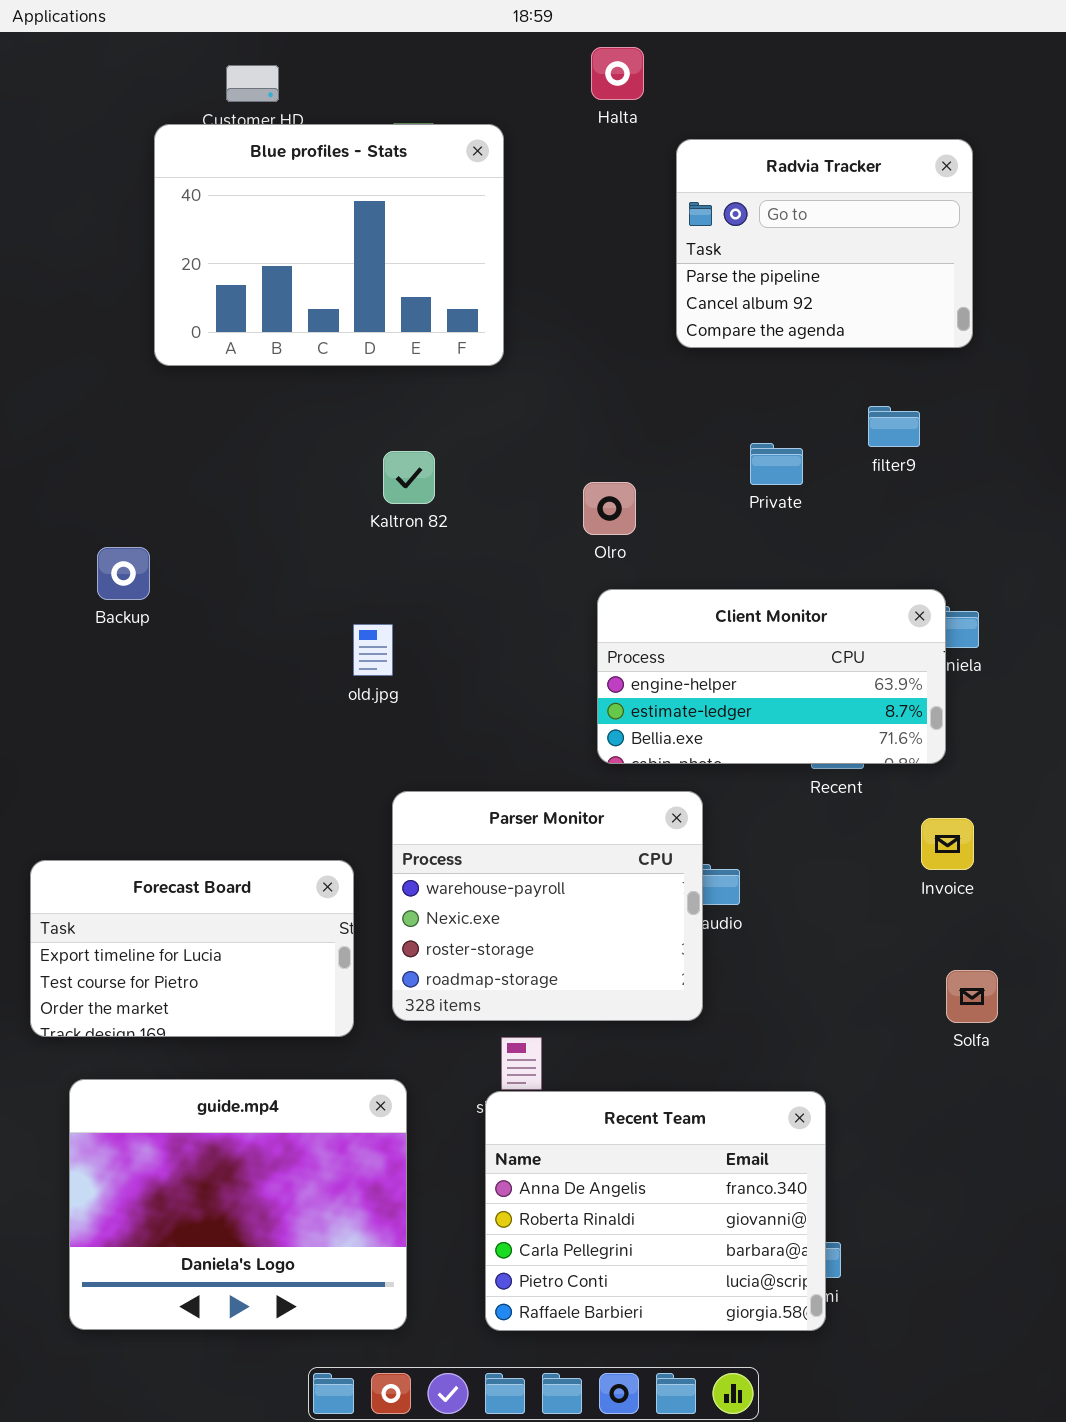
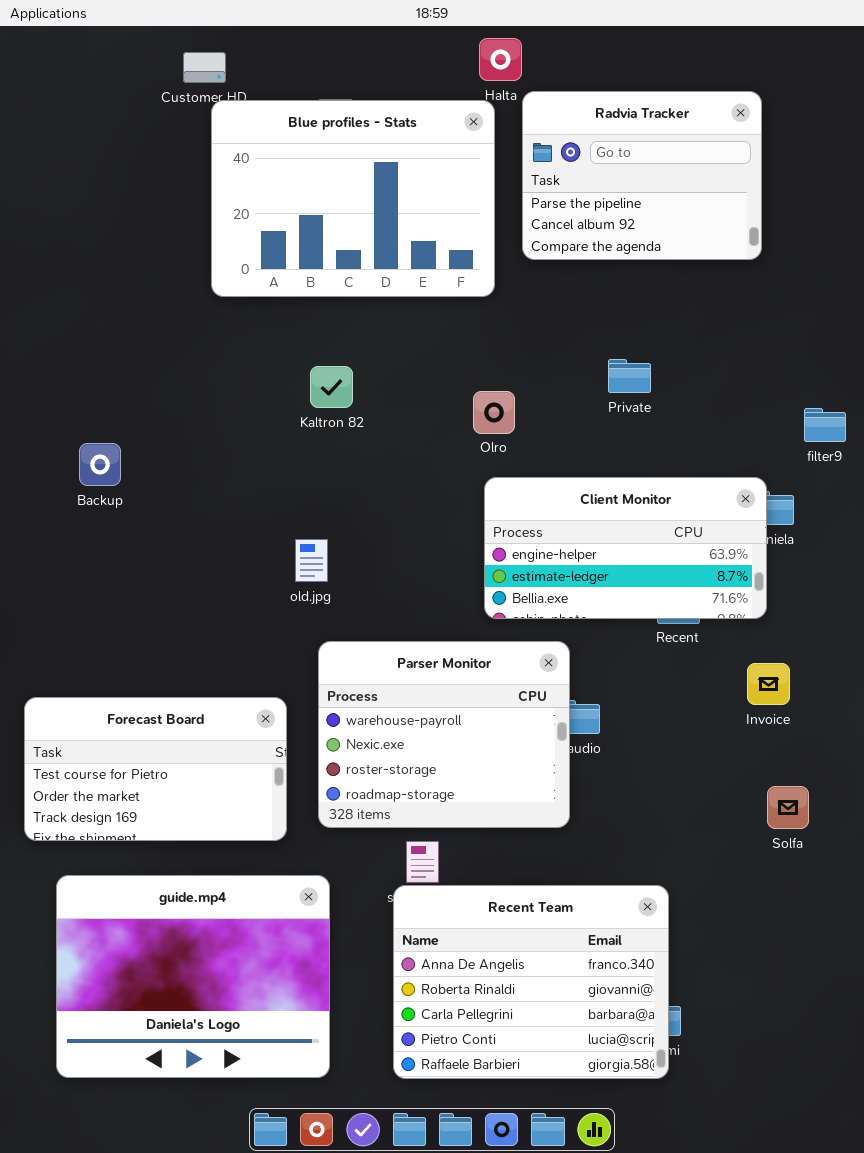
Blue profiles - Stats: [154,124,504,366] -> [211,100,495,297], moved
Radvia Tracker: [676,139,973,348] -> [522,91,762,260], moved
filter9: [868,406,920,447] -> [804,408,846,442], moved
old.jpg: [353,624,393,676] -> [295,539,328,582], moved
Forecast Board: [30,860,354,1037] -> [24,697,287,841], scrolled down 1 row

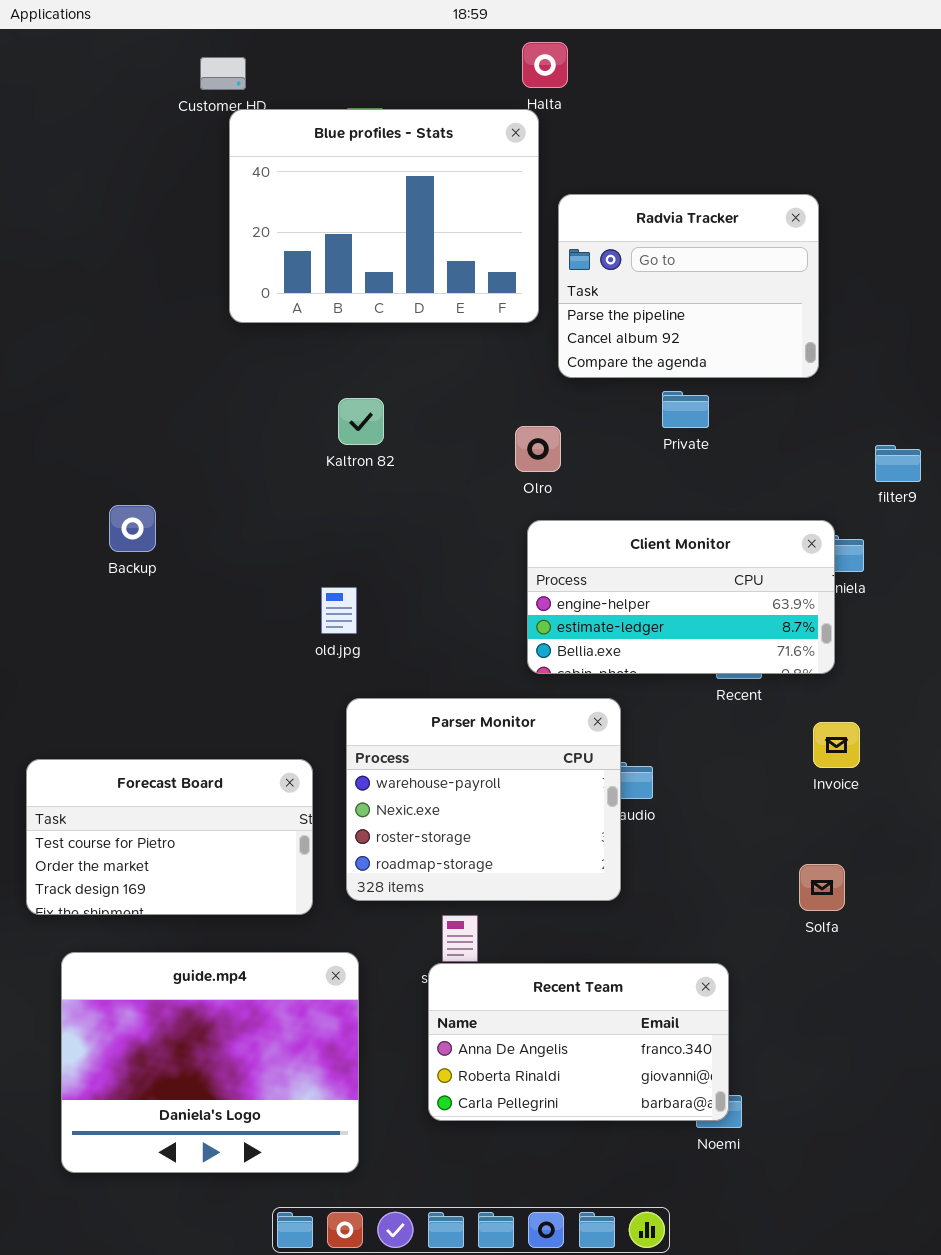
Radvia Tracker: [522,91,762,260] -> [558,194,819,378], moved
Backup: [79,443,121,486] -> [109,505,156,552], moved
Solfa: [767,786,809,829] -> [799,864,845,911], moved
Recent Team: [393,885,669,1079] -> [428,963,729,1121], resized

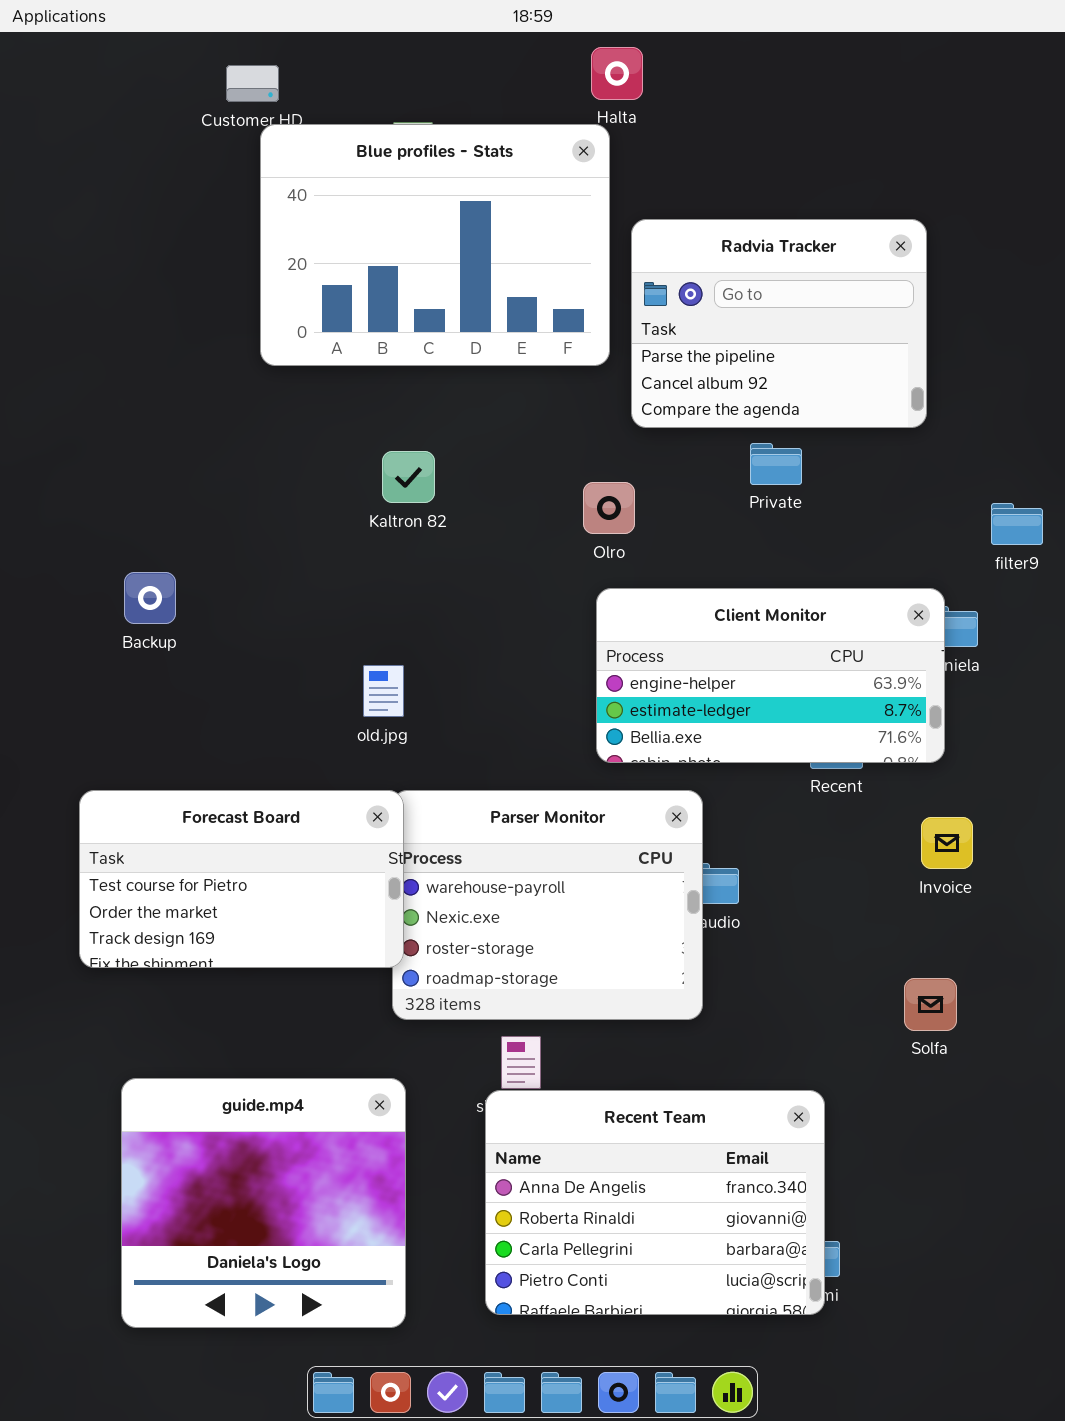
Forecast Board: [26,759,313,915] -> [79,790,404,968], moved
guide.mp4: [61,952,359,1173] -> [121,1078,406,1328], resized
Recent Team: [428,963,729,1121] -> [485,1090,825,1315], resized

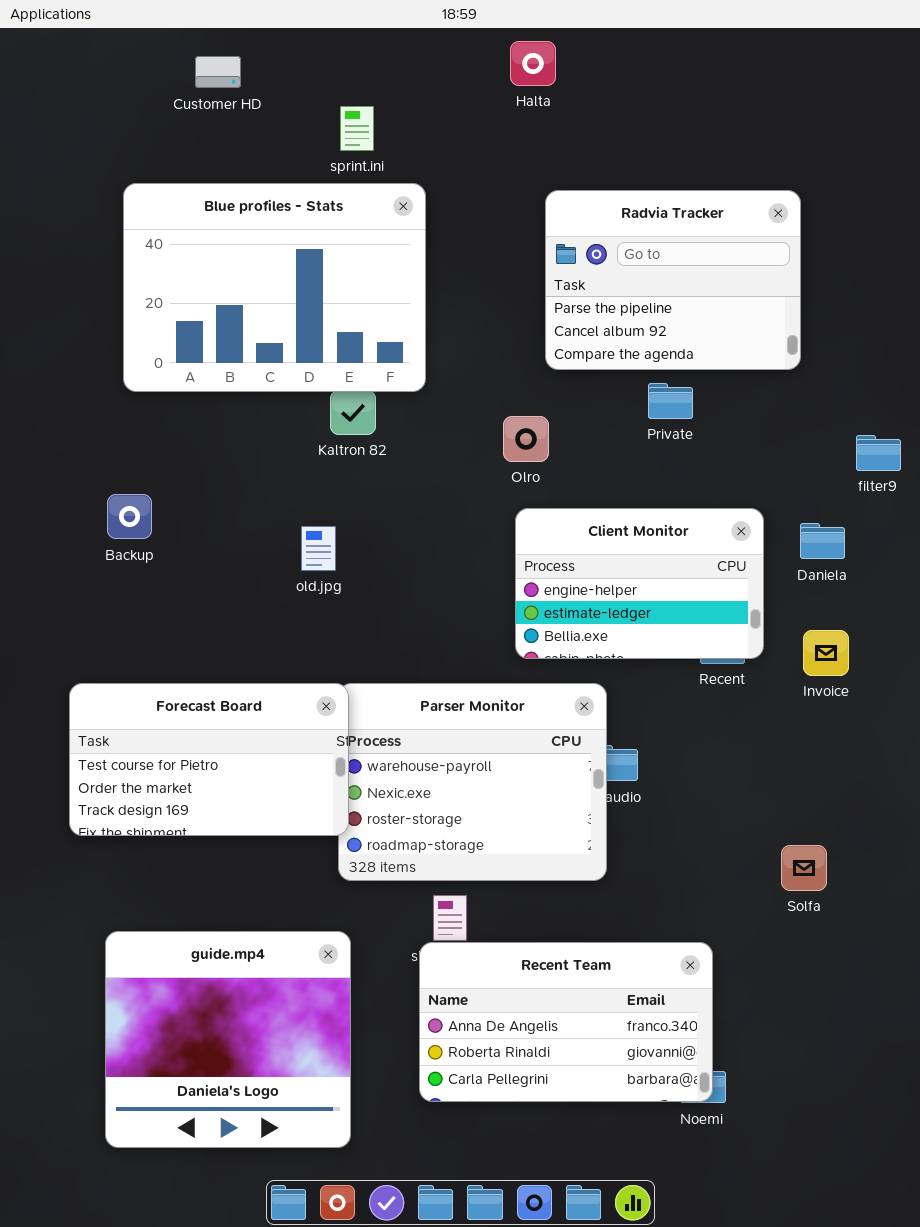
Blue profiles - Stats: [260,124,610,366] -> [123,183,426,392], moved
Client Monitor: [596,588,945,763] -> [515,508,764,659], resized
old.jpg: [363,665,404,717] -> [301,526,336,571], moved
Invoice: [921,817,973,869] -> [803,630,849,676], moved
Recent Team: [485,1090,825,1315] -> [419,942,713,1102], resized

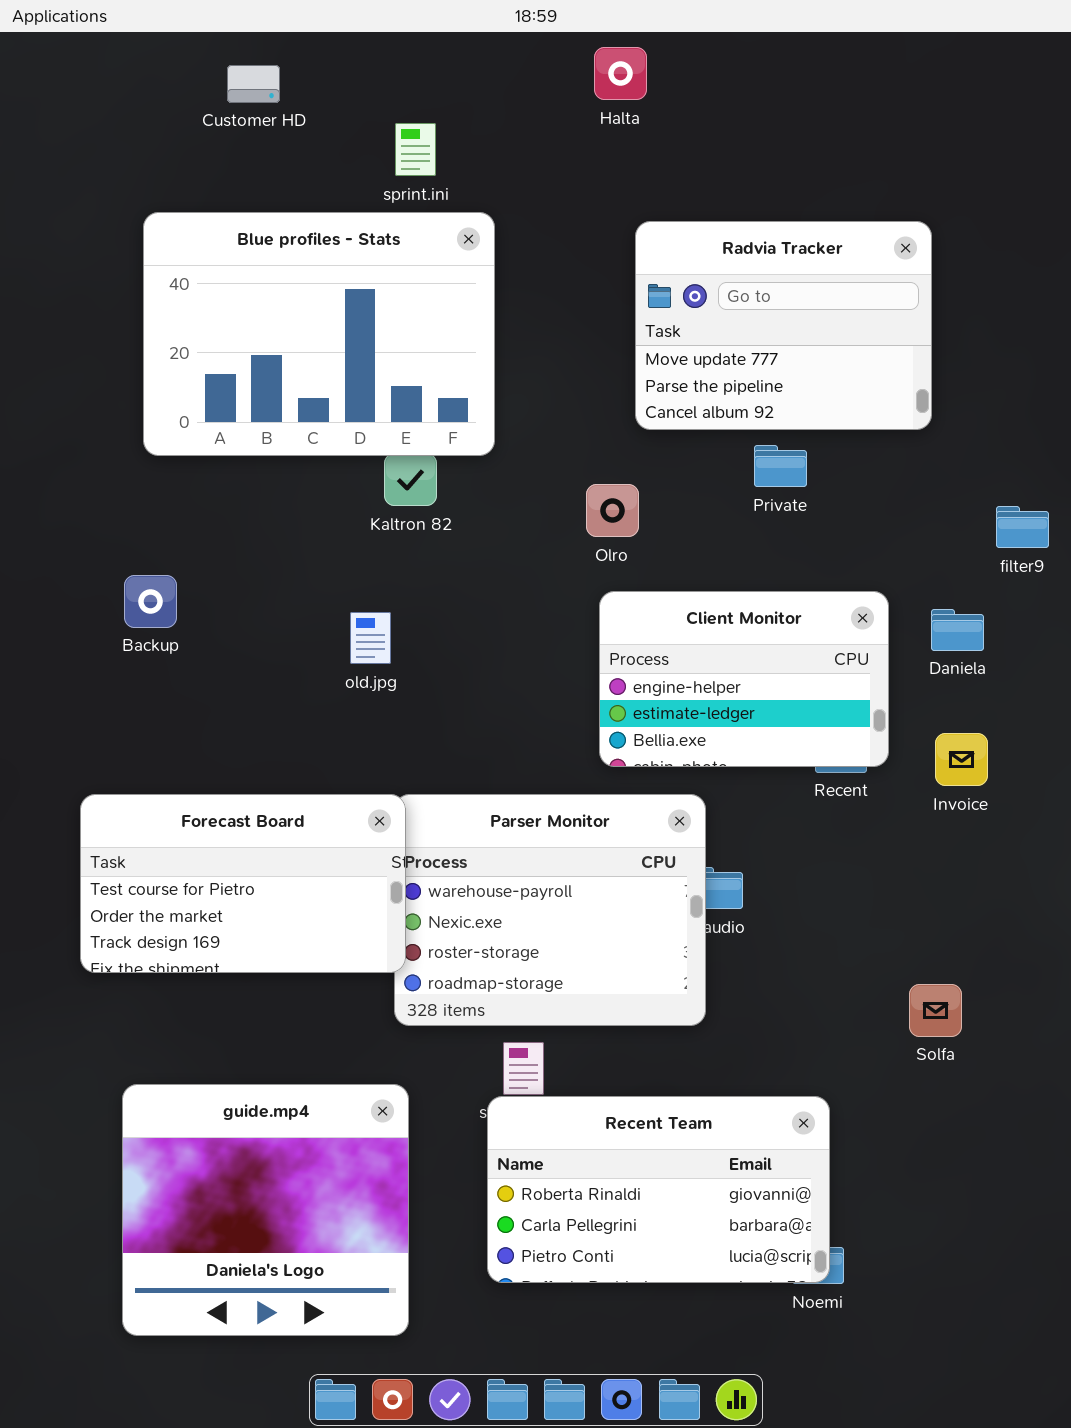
Radvia Tracker: [545,190,801,370] -> [635,221,932,430], scrolled up 1 row
Recent Team: [419,942,713,1102] -> [487,1096,830,1283], scrolled down 1 row

